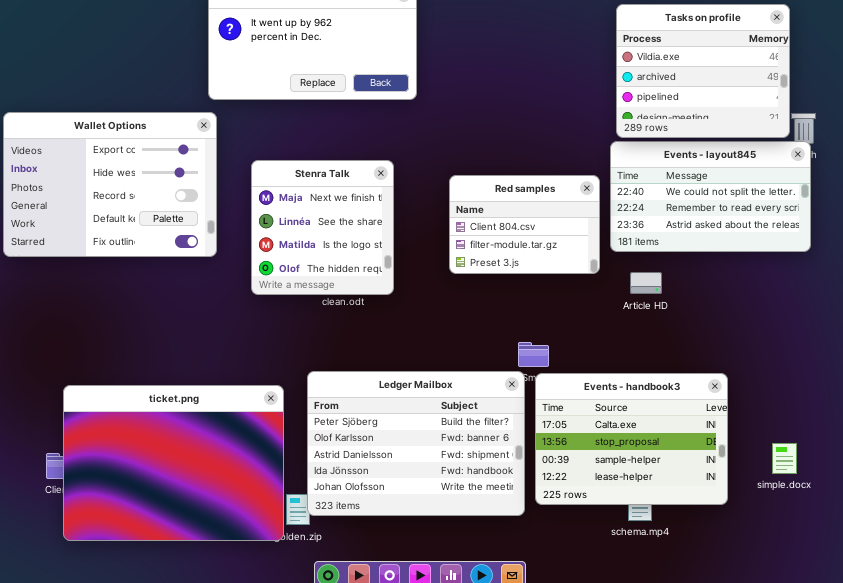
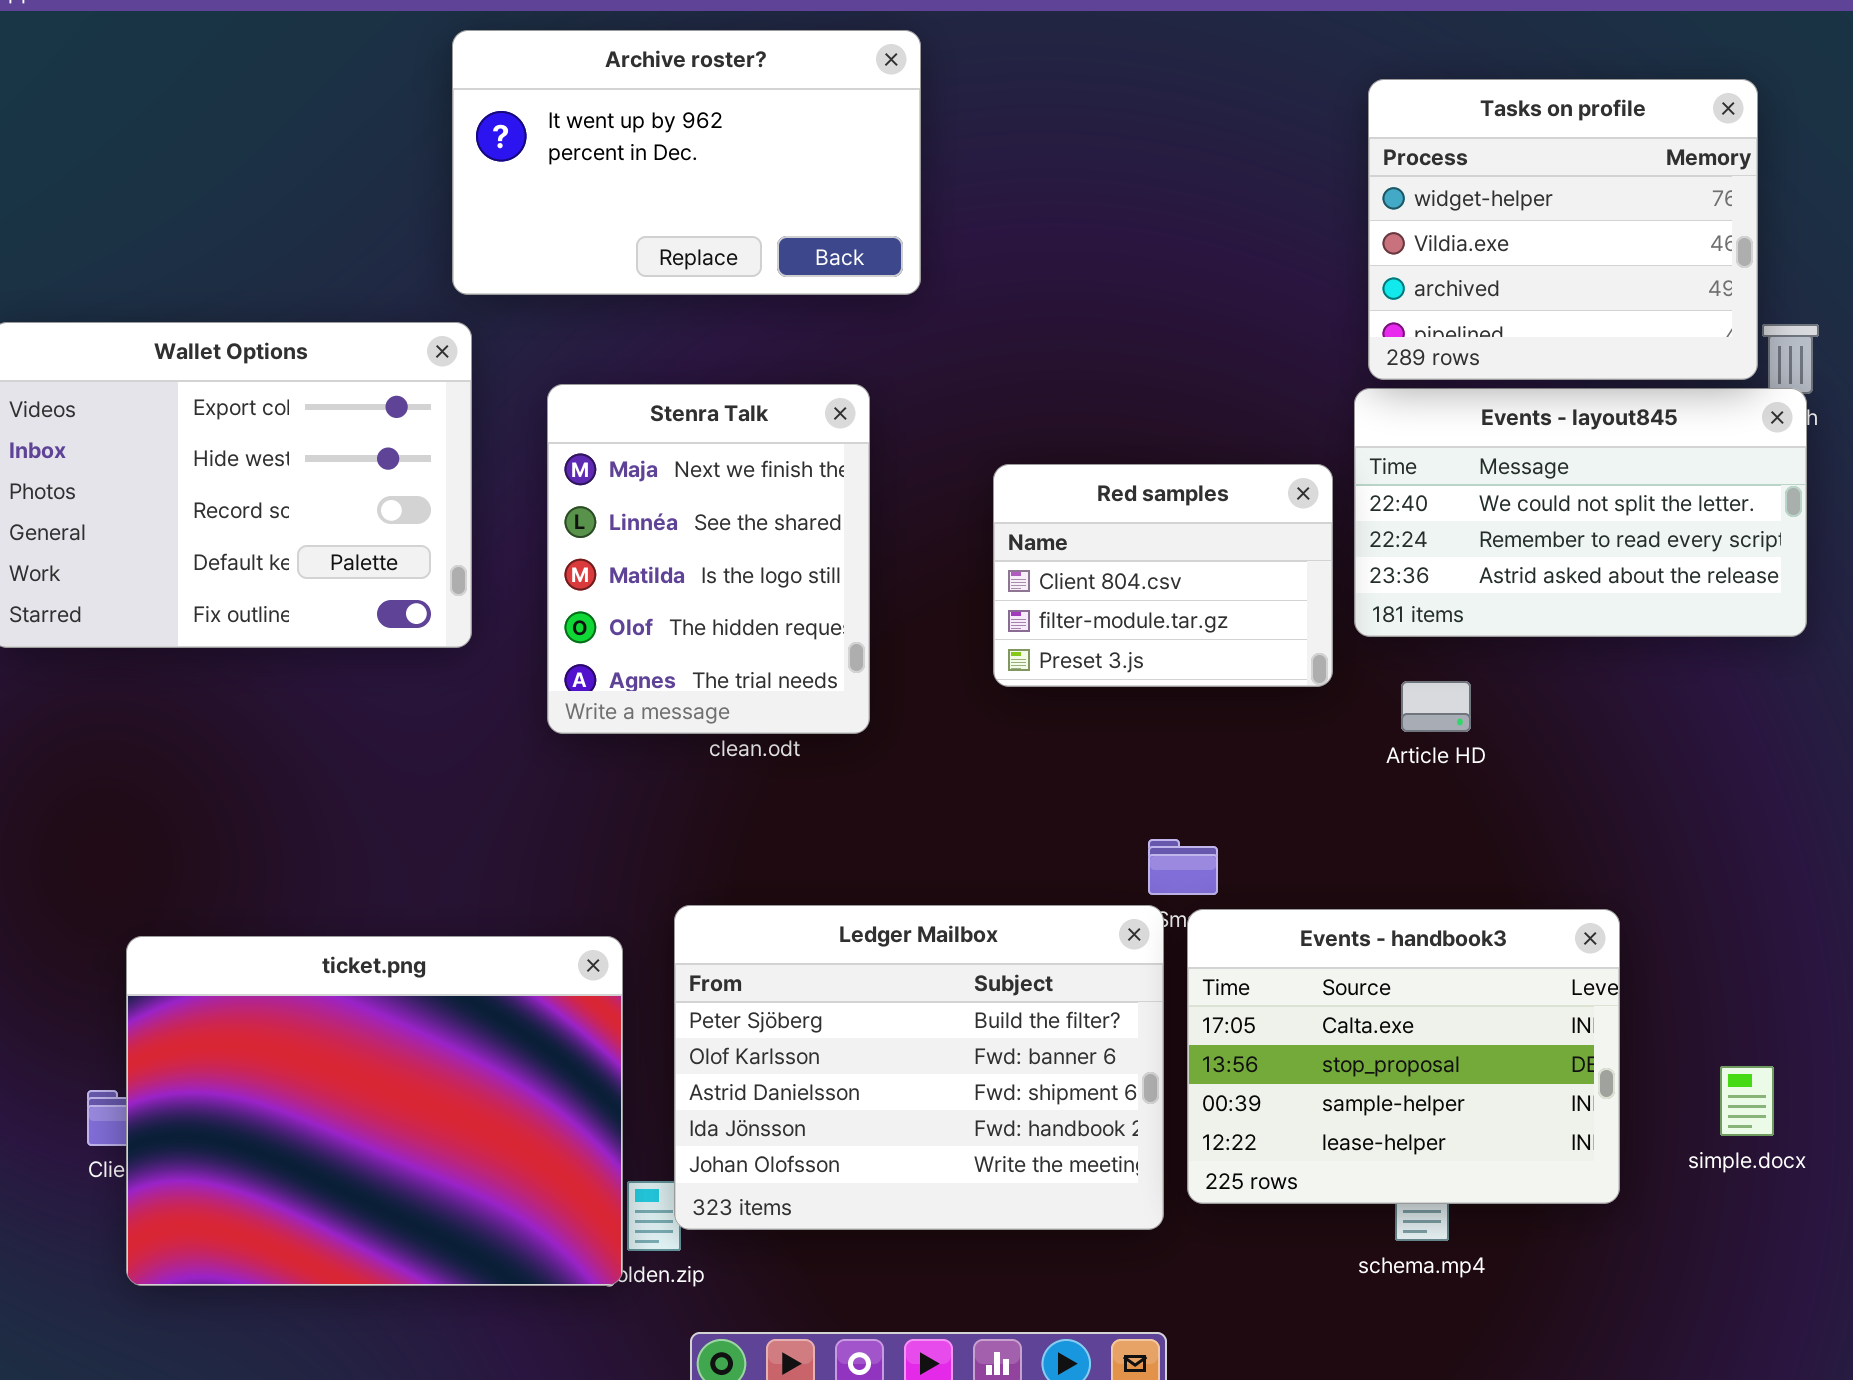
Tasks on profile: [616,4,790,138] -> [1368,79,1758,380], scrolled up 1 row
Stenra Talk: [251,160,394,295] -> [547,384,870,734], resized

